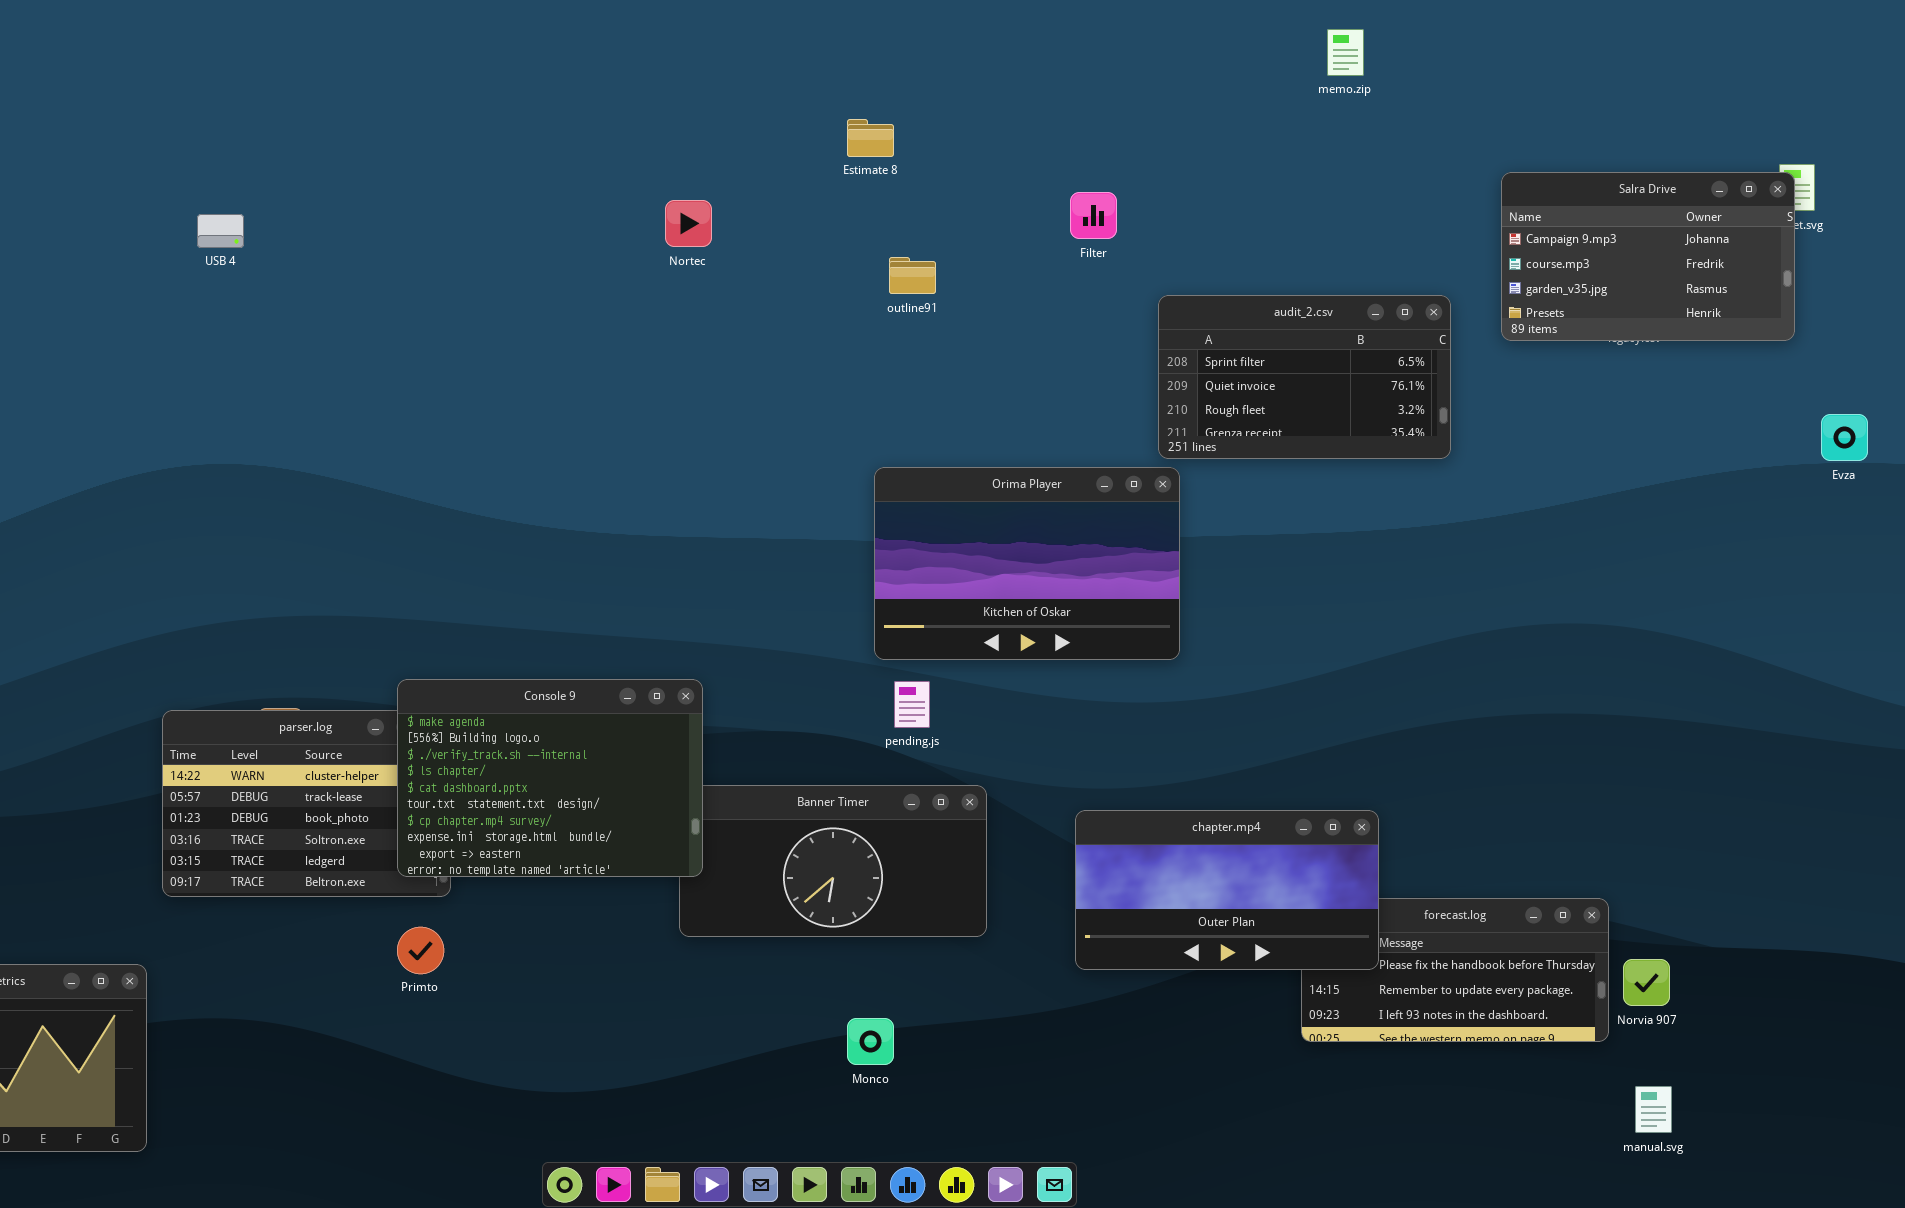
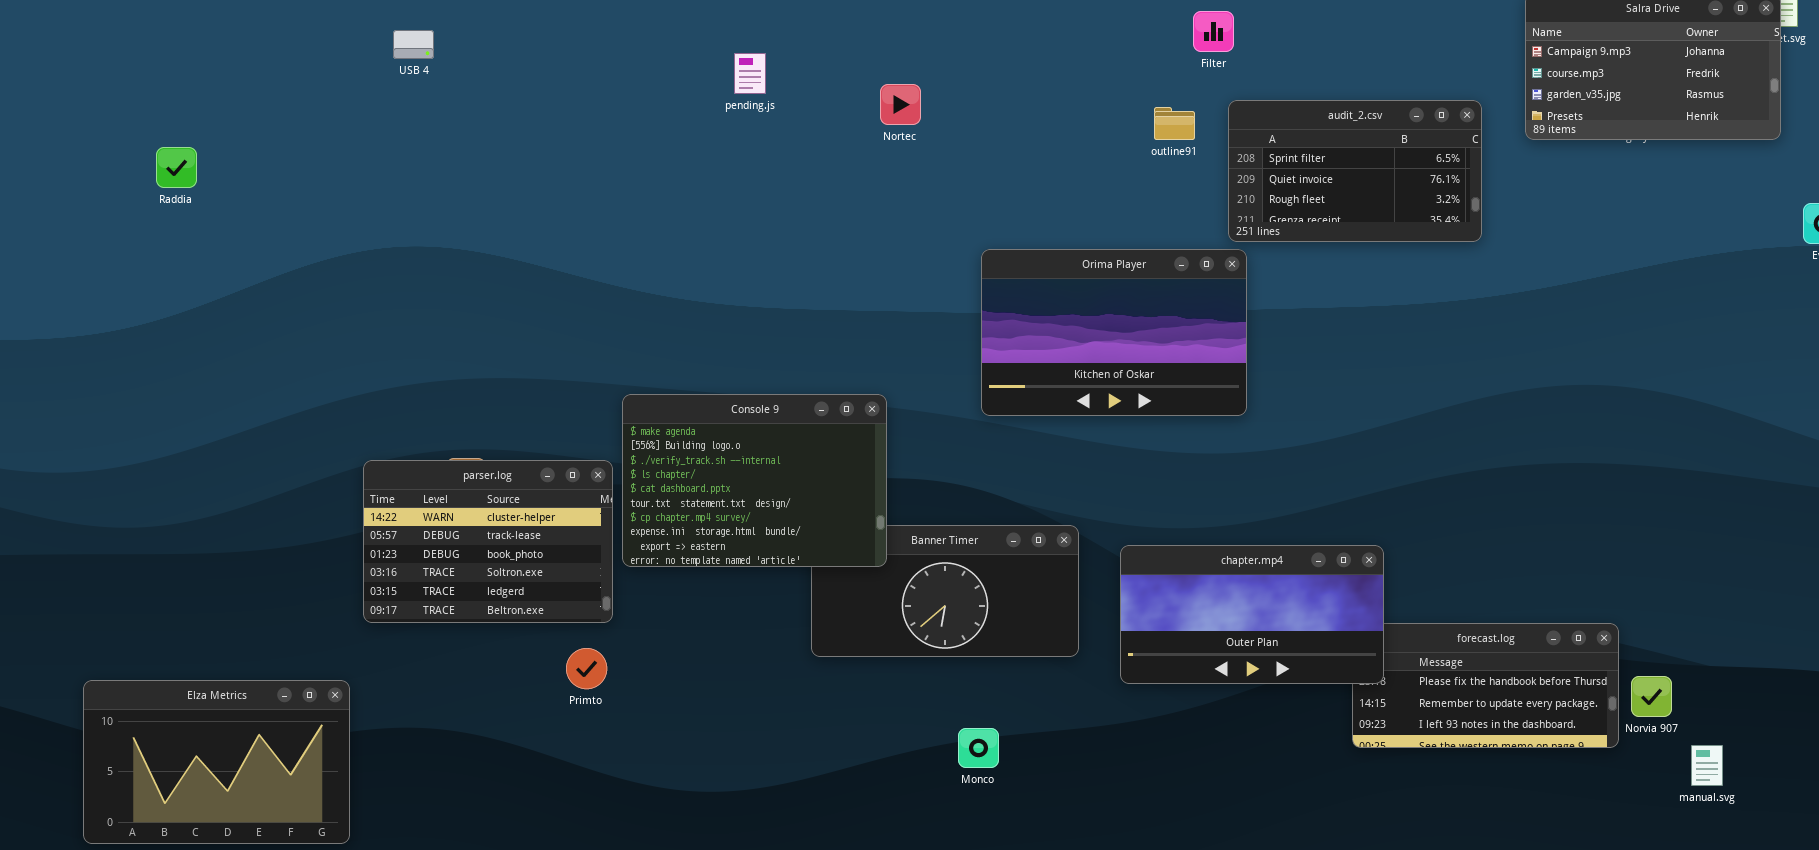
Filter: [1070,192,1117,239] -> [1193,11,1234,52], moved
Nortec: [665,200,712,247] -> [880,84,921,125], moved
outline91: [889,257,936,294] -> [1154,107,1195,140], moved
Console 9: [397,679,703,877] -> [622,394,887,567], moved
pending.js: [894,681,930,728] -> [734,53,766,94], moved
chapter.mp4: [1075,810,1379,970] -> [1120,545,1384,684], moved
manual.svg: [1635,1086,1672,1133] -> [1691,745,1723,786], moved

